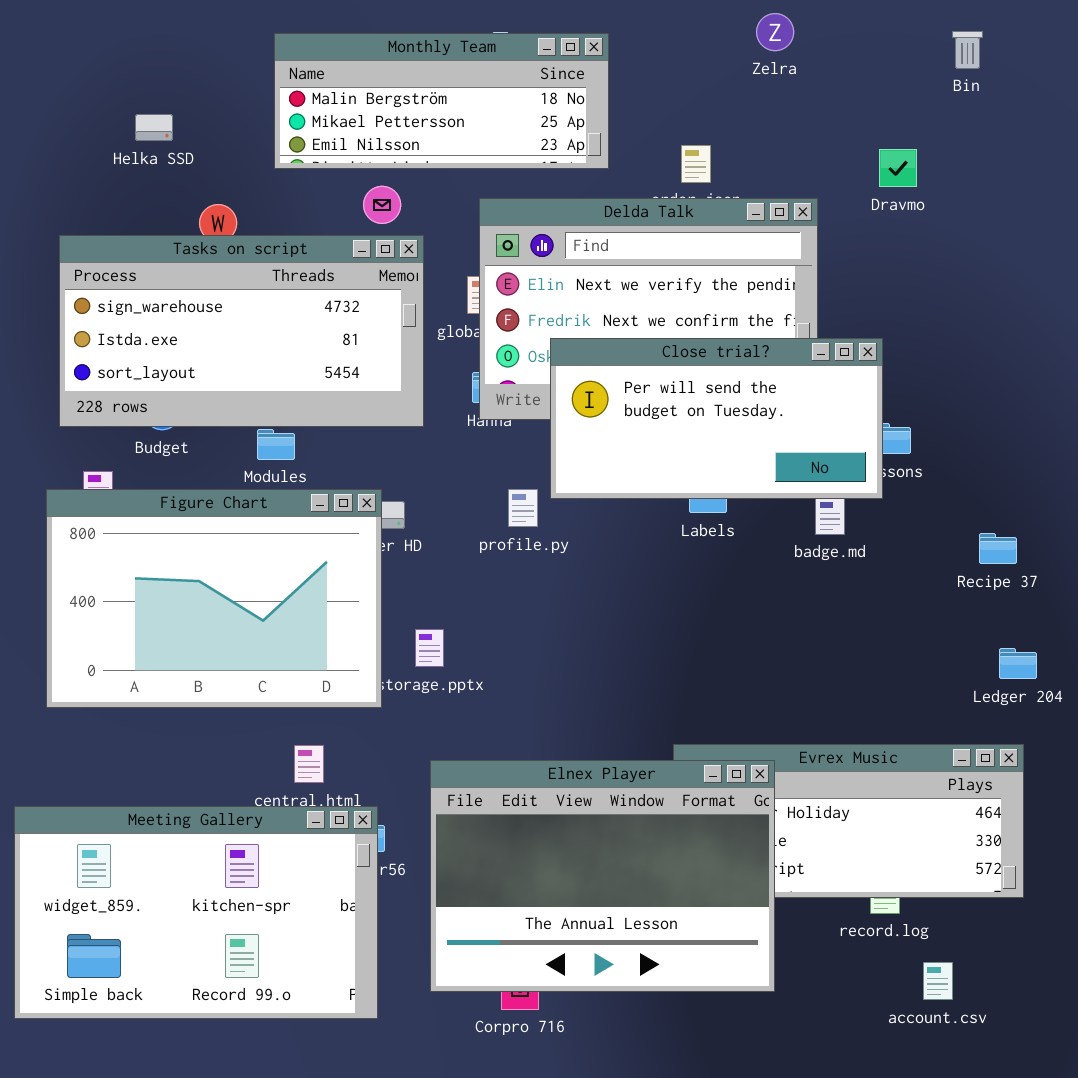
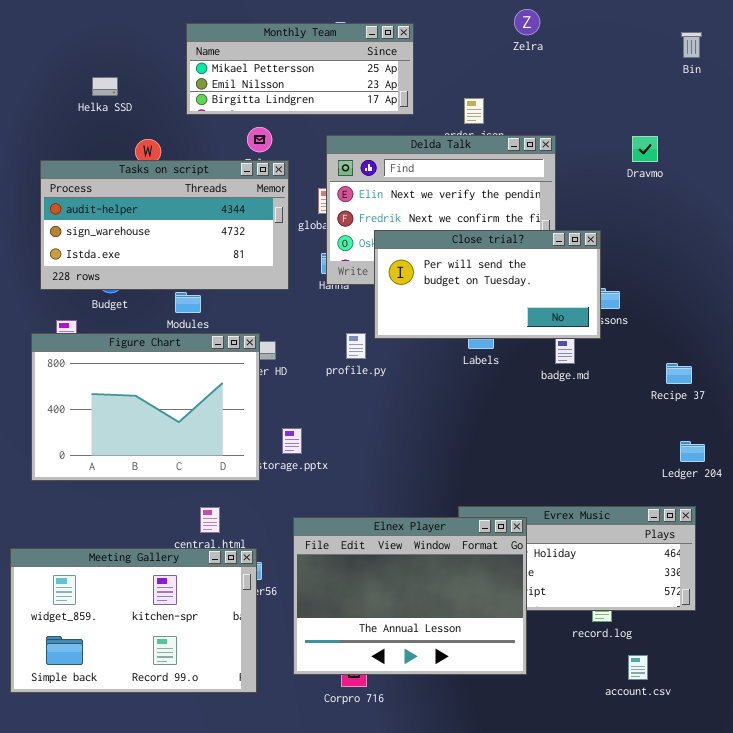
Bin: [952,31,983,69] -> [681,32,702,58], moved
Monthly Team: [274,33,609,169] -> [186,23,414,115], scrolled down 1 row
Dravmo: [879,149,917,187] -> [632,136,658,162], moved
Tasks on script: [59,235,424,427] -> [40,160,289,290], scrolled up 1 row

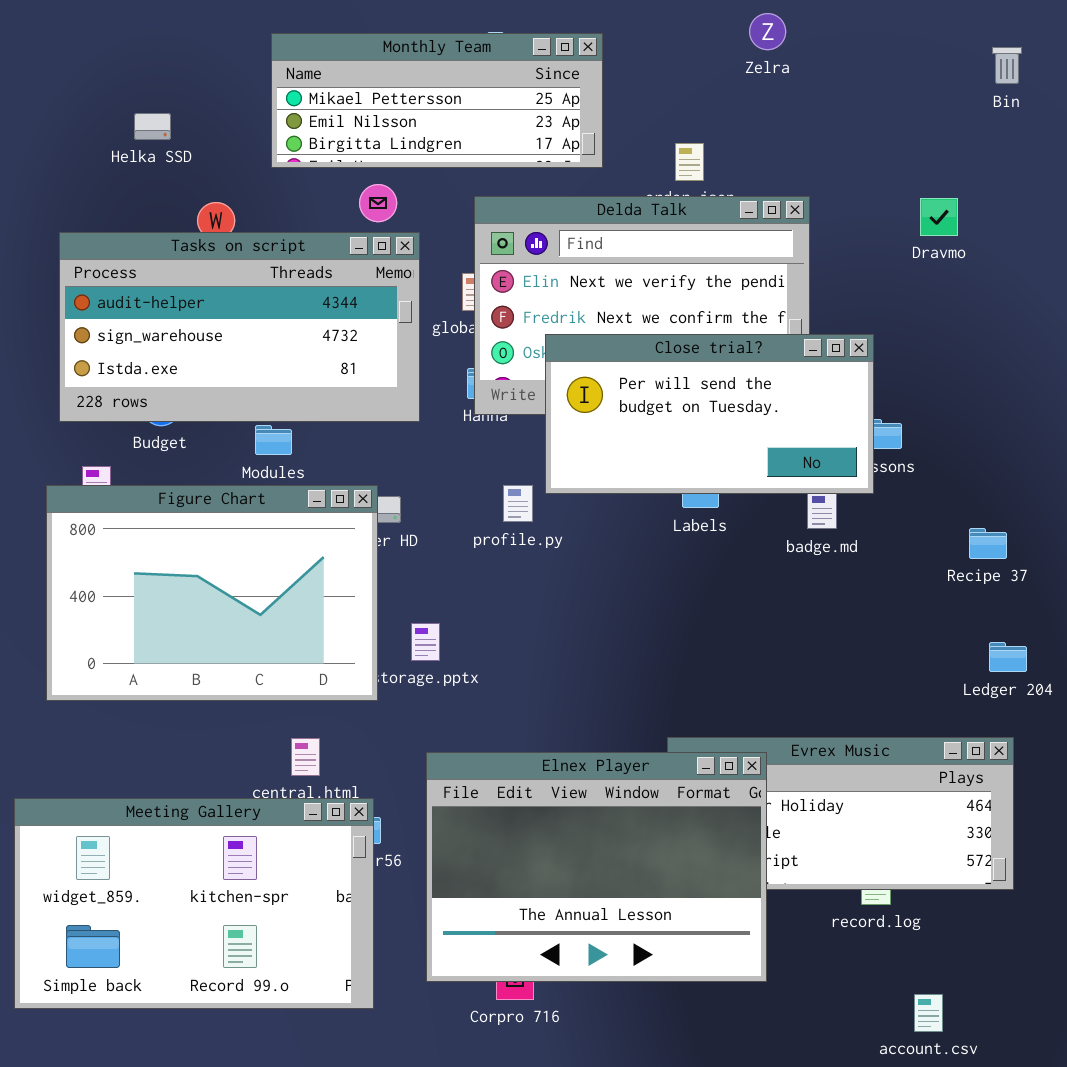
account.csv: [628,655,648,680] -> [914,994,943,1032], moved

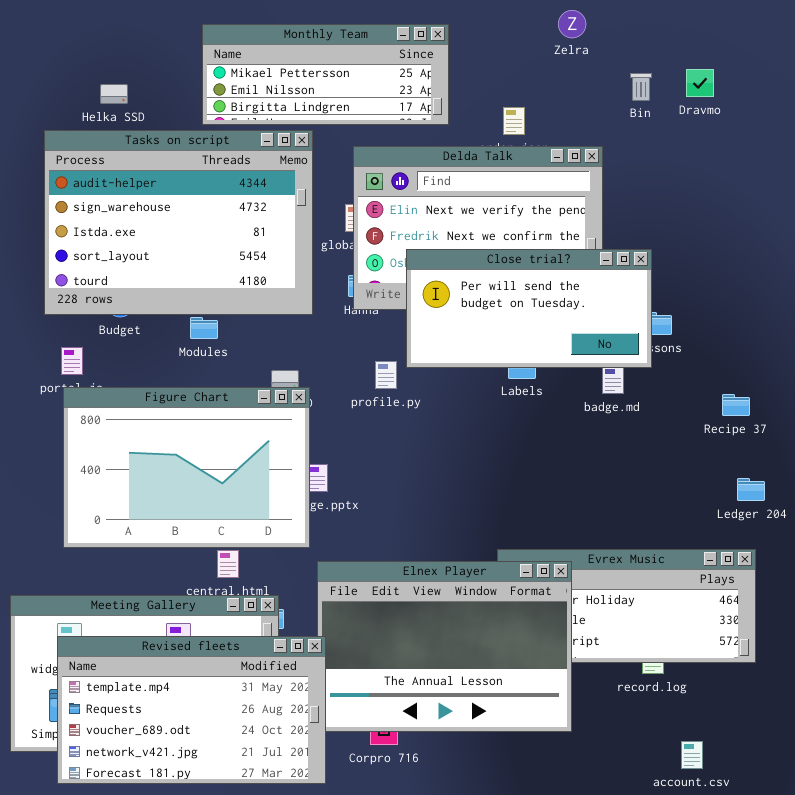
Bin: [992,47,1022,84] -> [630,73,652,101], moved
Dravmo: [920,198,958,236] -> [686,69,714,97], moved
Tasks on script: [59,232,420,422] -> [44,130,313,315], resized
Figure Chart: [46,485,378,701] -> [63,387,310,548], moved
Revised fleets: none -> [57,636,326,784], opened

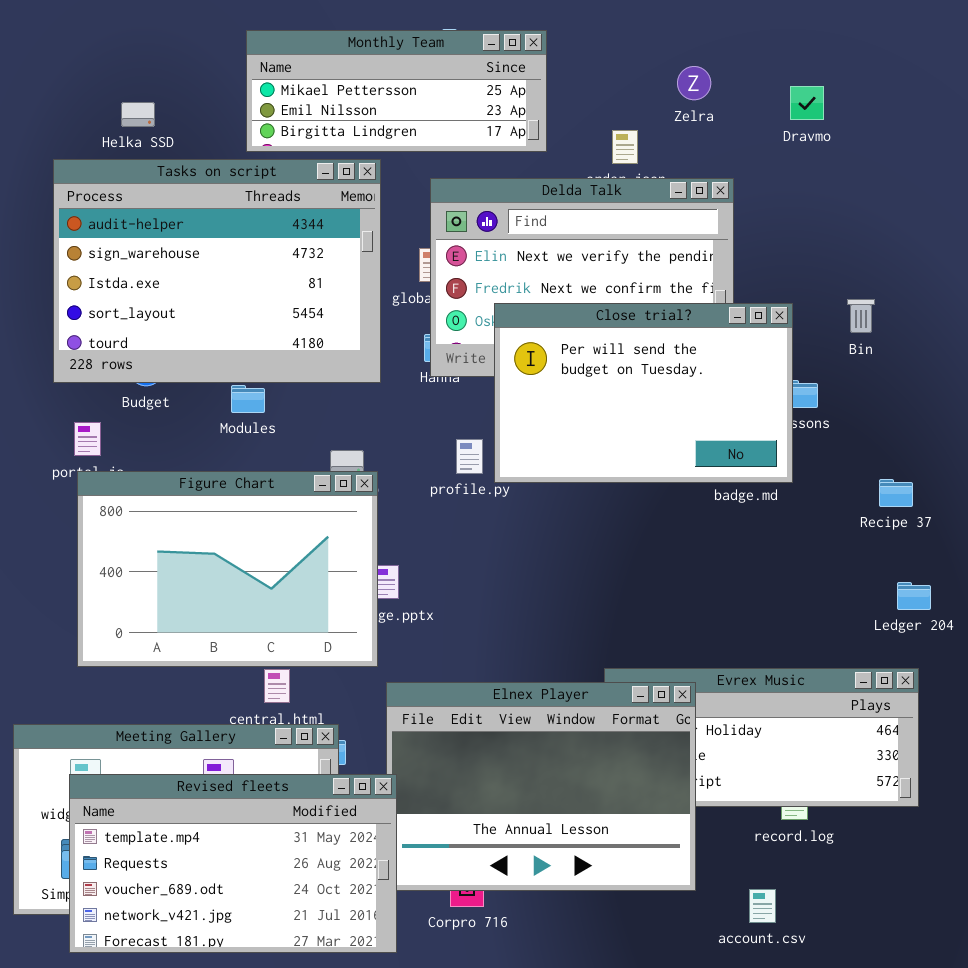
Zelra: [558,10,586,38] -> [677,66,711,100], moved
Dravmo: [686,69,714,97] -> [790,86,824,120], moved
Bin: [630,73,652,101] -> [847,299,875,333], moved
Close trial?: [406,249,652,368] -> [494,303,793,483], resized
account.csv: [681,741,703,769] -> [749,889,776,923], moved

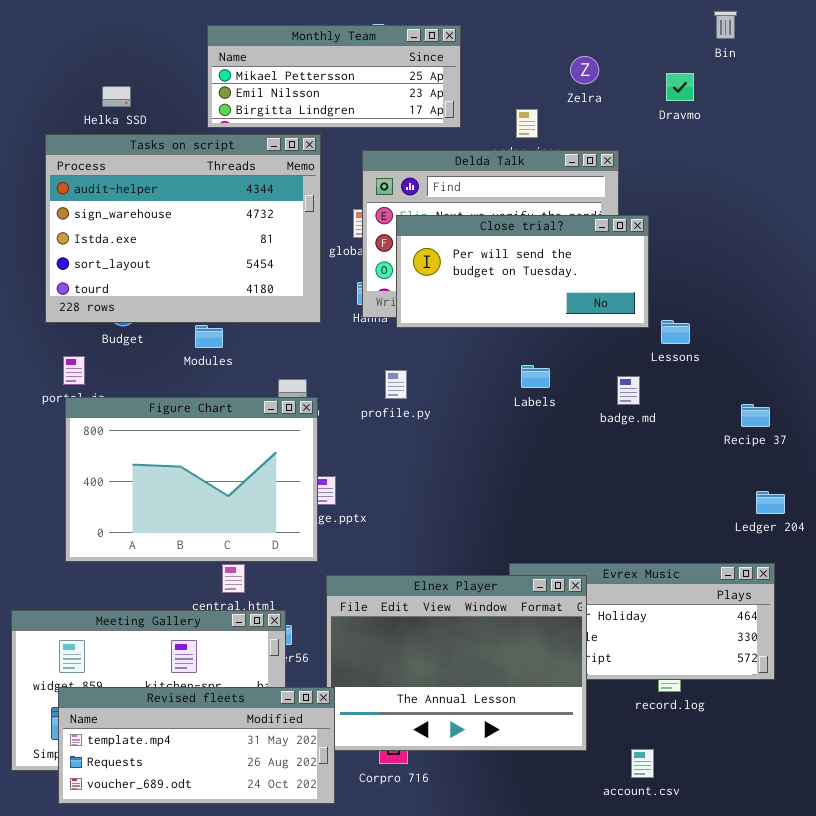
Bin: [847,299,875,333] -> [714,11,737,39], moved
Close trial?: [494,303,793,483] -> [396,215,649,328], moved, resized
Revised fleets: [69,774,397,953] -> [58,687,335,804], resized

